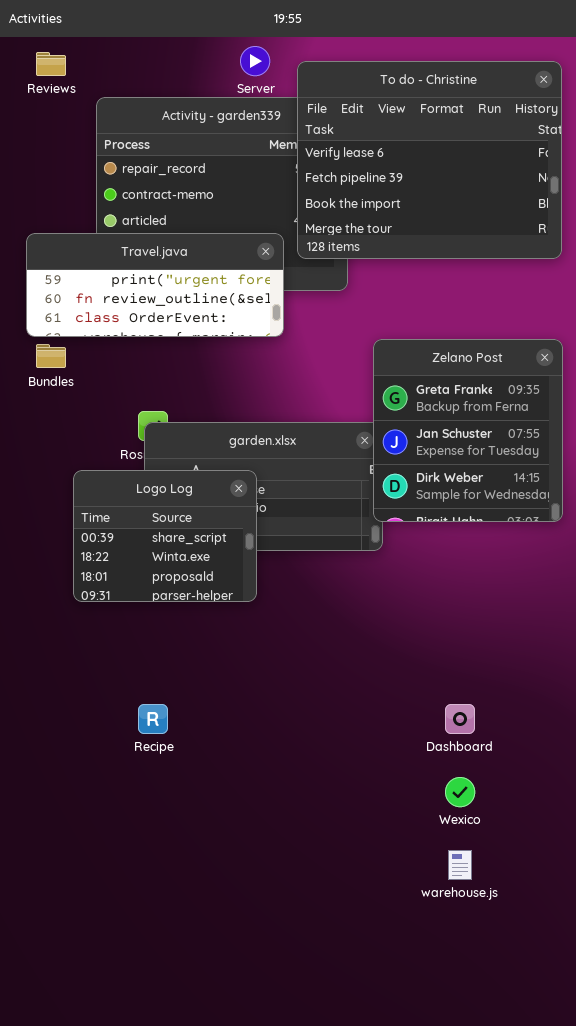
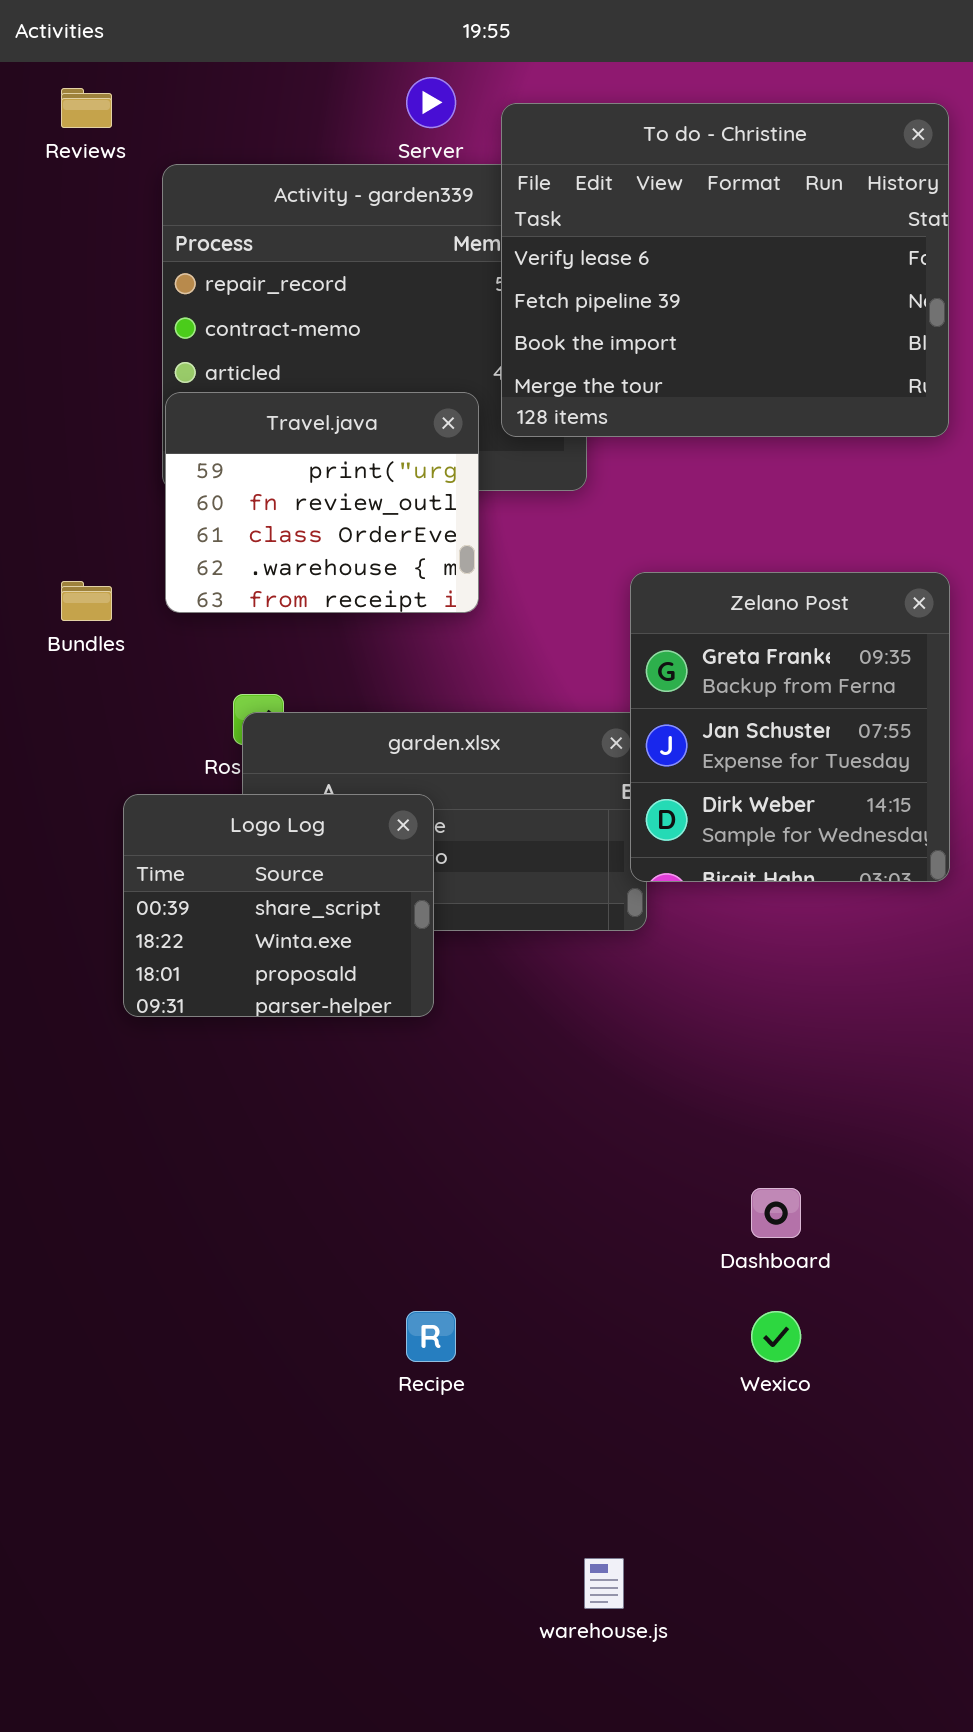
Travel.java: [26,233,284,337] -> [165,392,479,613], resized
Recipe: [138,704,168,734] -> [406,1311,456,1362], moved
warehouse.js: [448,850,472,880] -> [584,1558,624,1609], moved

